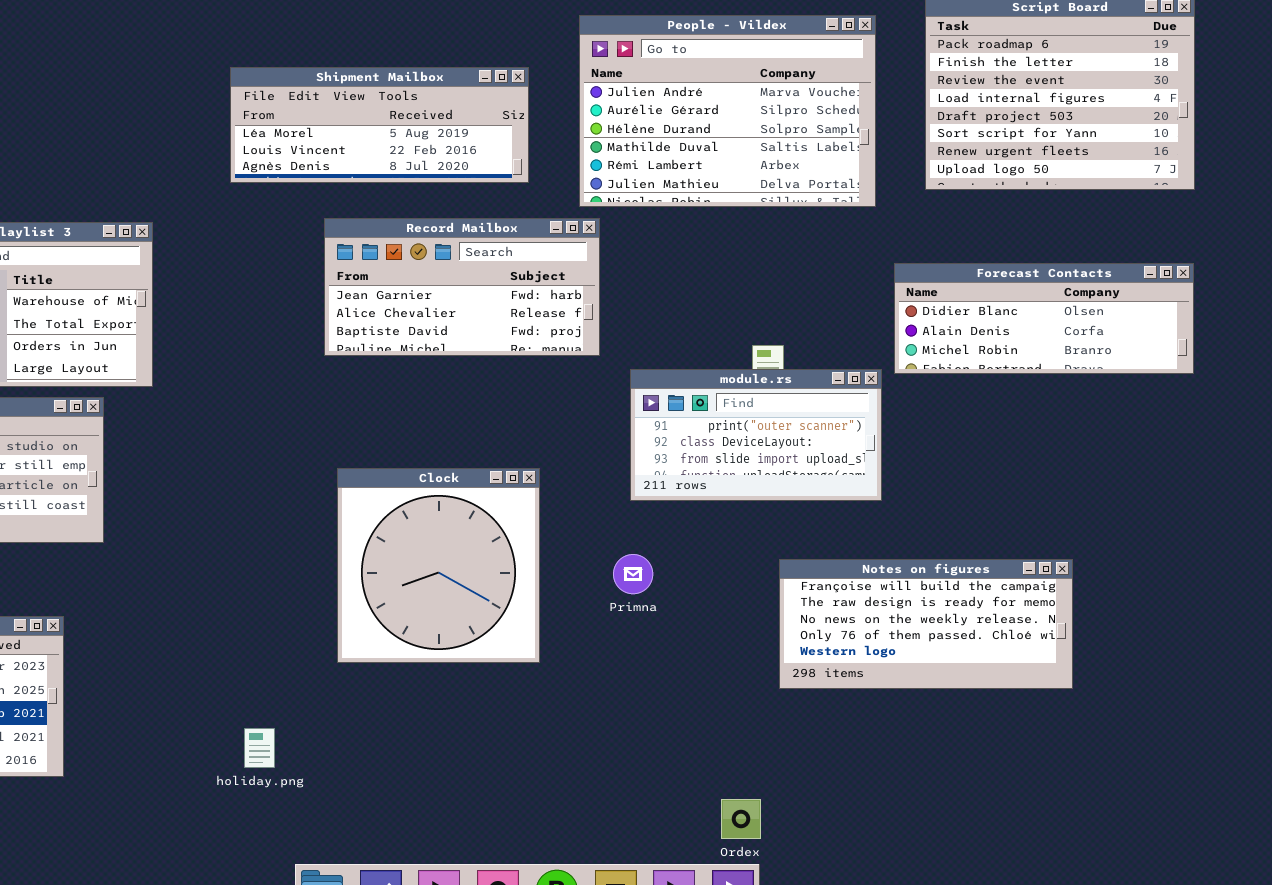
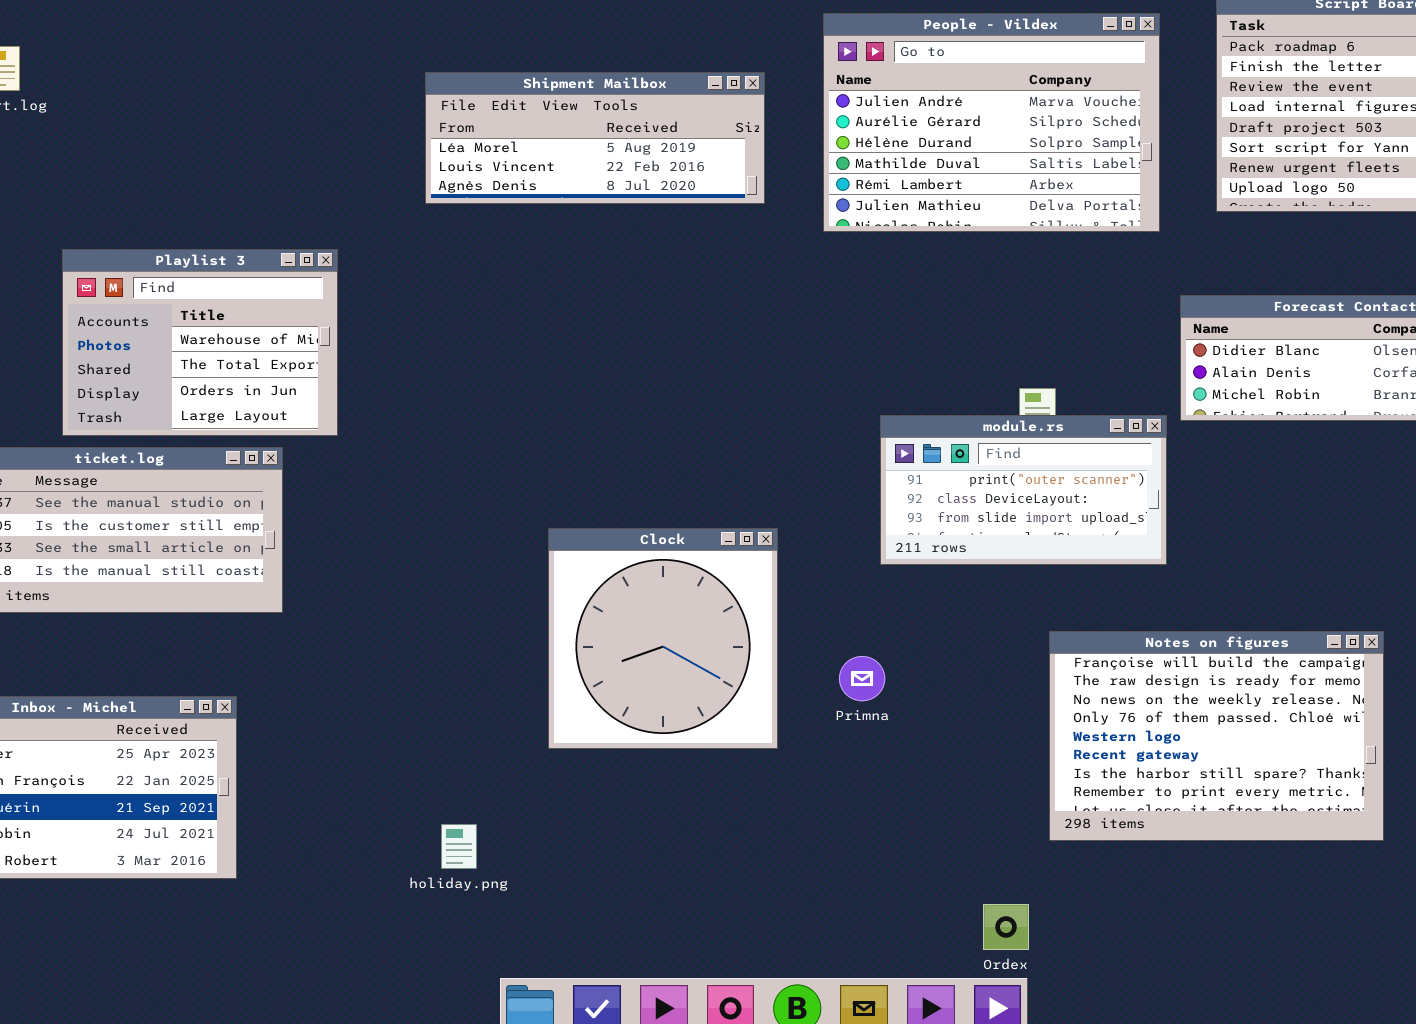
Record Mailbox: [324,218,600,356] -> none, closed
Primna: [613,554,653,594] -> [839,656,885,701], moved
Notes on figures: [779,559,1073,689] -> [1049,631,1384,841], resized

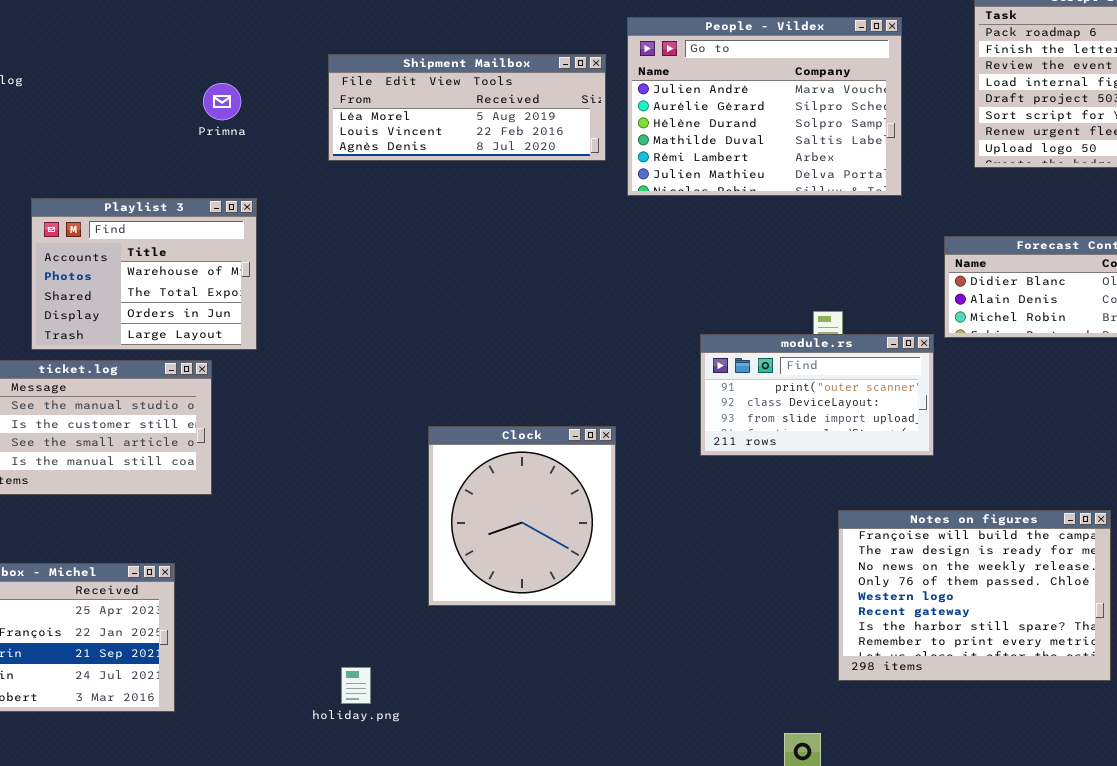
People - Vildex: [823,13,1160,232] -> [627,17,902,196], moved
Primna: [839,656,885,701] -> [203,83,241,120], moved

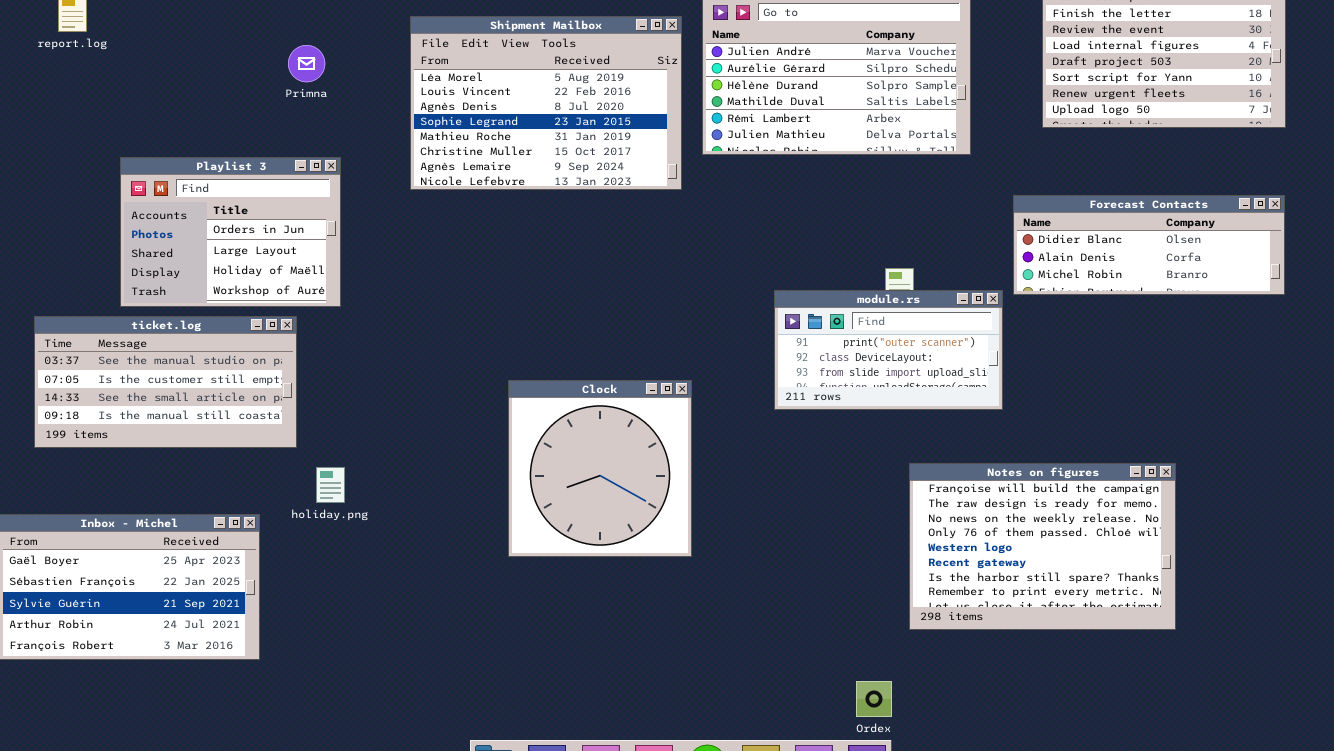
Shipment Mailbox: [328,54,606,161] -> [410,16,682,190], resized
Playlist 3: [31,198,257,350] -> [120,157,341,307], scrolled down 2 rows
holiday.png: [341,667,371,704] -> [316,467,345,503], moved

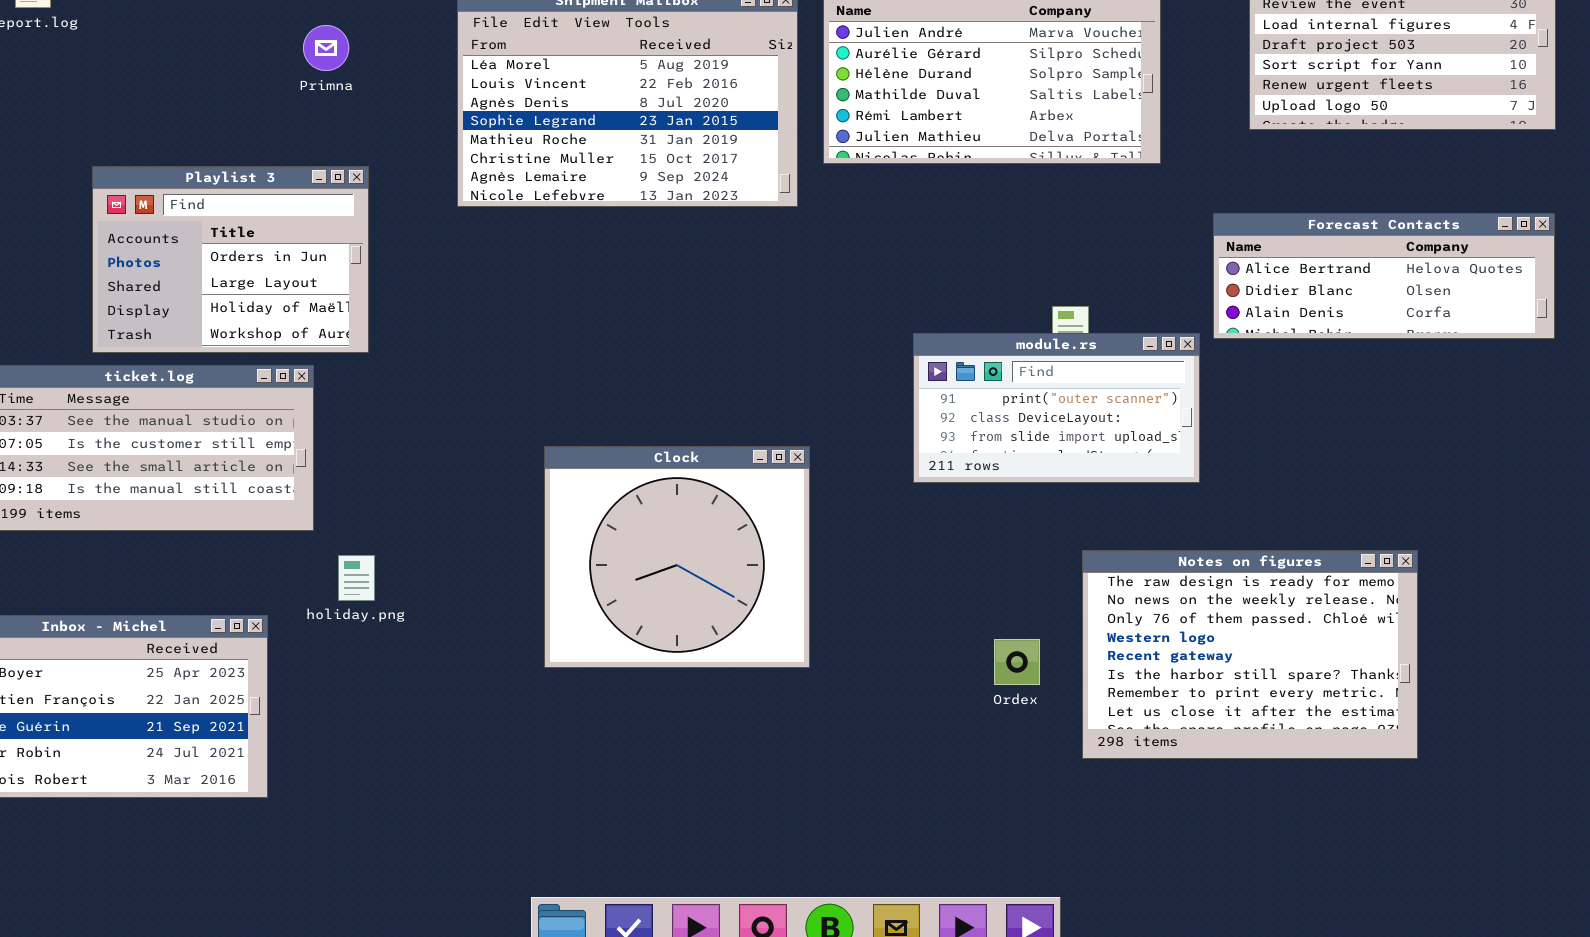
Forecast Contacts: [1013,195,1285,295] -> [1213,213,1555,339], scrolled up 1 row
Clock: [508,380,692,557] -> [544,446,810,668], resized
Notes on figures: [909,463,1176,630] -> [1082,550,1418,759], scrolled down 1 row
Ordex: [856,681,892,717] -> [994,639,1040,685], moved

